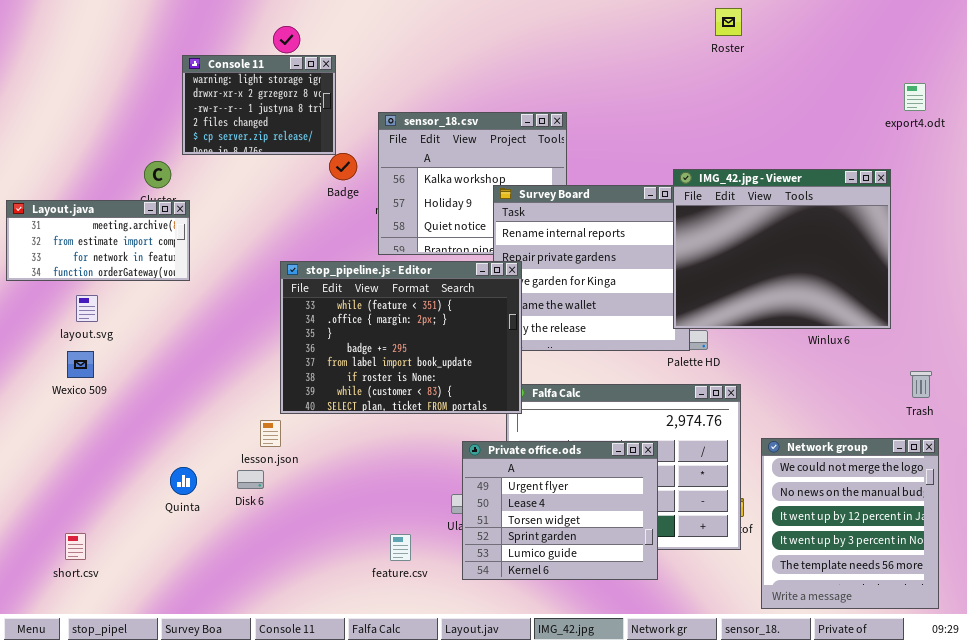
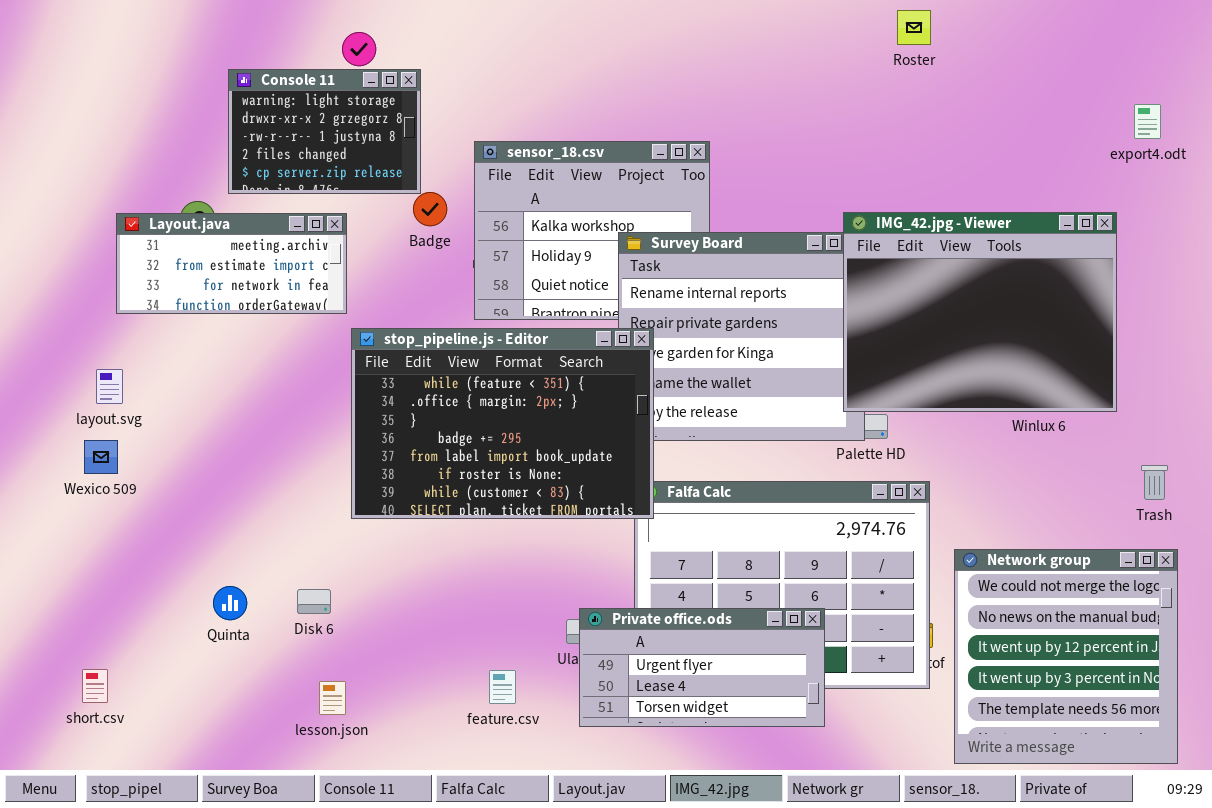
Layout.java: [6,200,190,281] -> [116,213,347,314], moved
lesson.json: [260,420,281,447] -> [319,681,346,715], moved
Private office.ods: [462,441,658,580] -> [579,608,825,727], resized

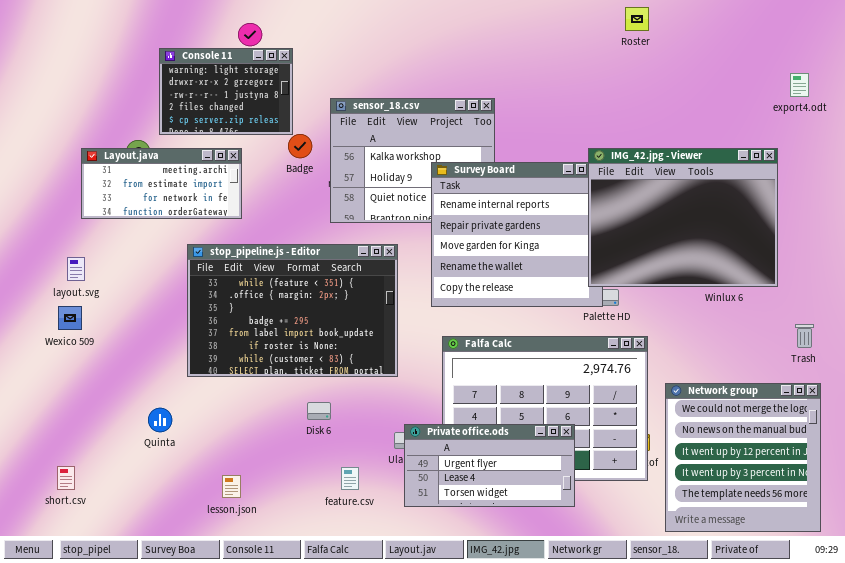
stop_pipeline.js - Editor: [351,328,654,519] -> [187,244,398,377], moved
Disk 6: [297,589,331,614] -> [307,402,331,420], moved

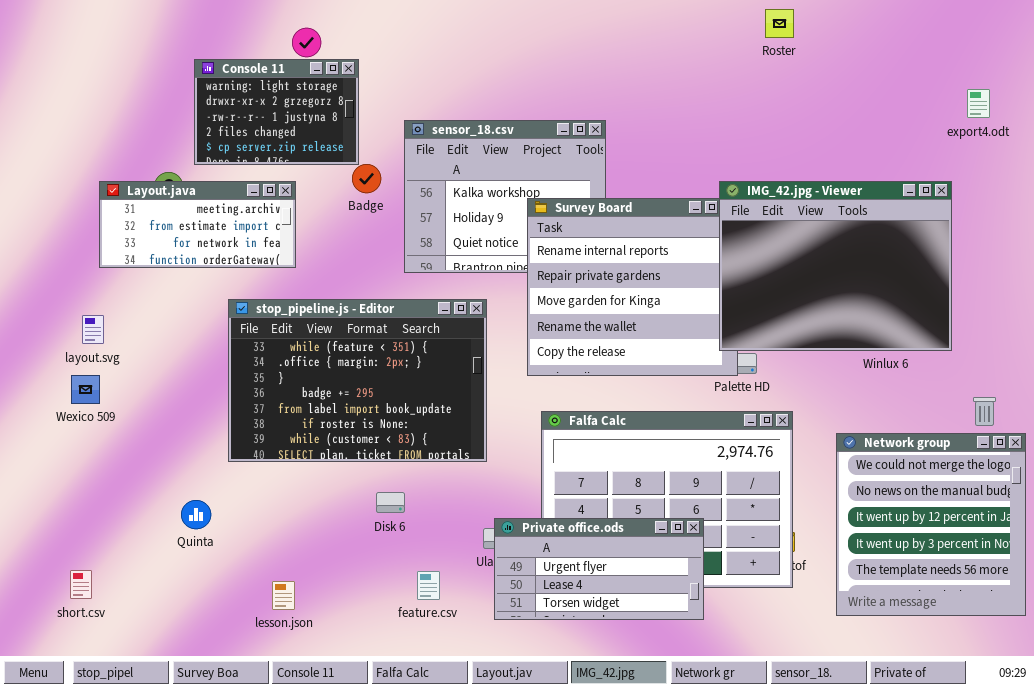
Network group: [665,383,821,532] -> [836,433,1026,616], moved

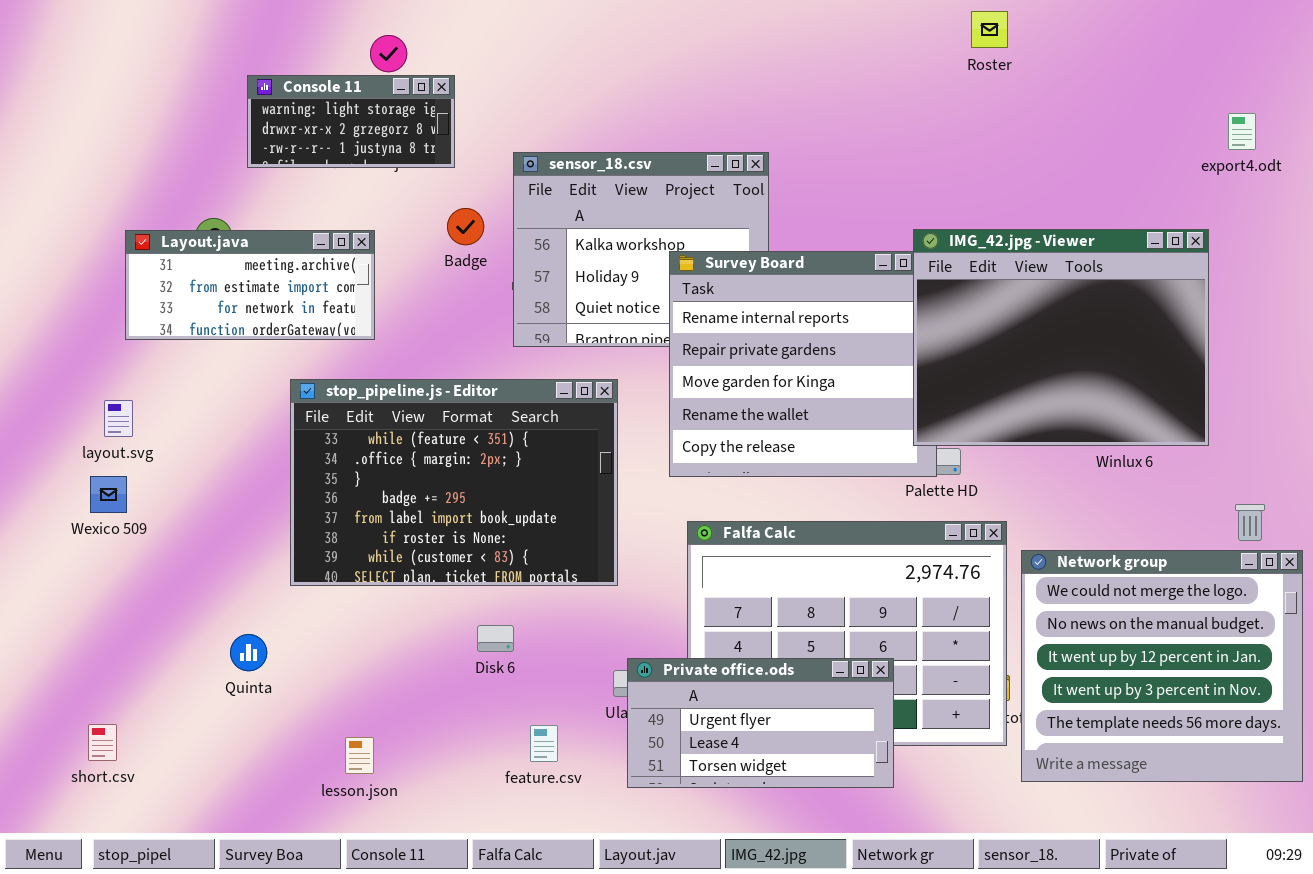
Console 11: [194,59,359,165] -> [247,75,455,168], resized
Network group: [836,433,1026,616] -> [1021,550,1303,782], resized

